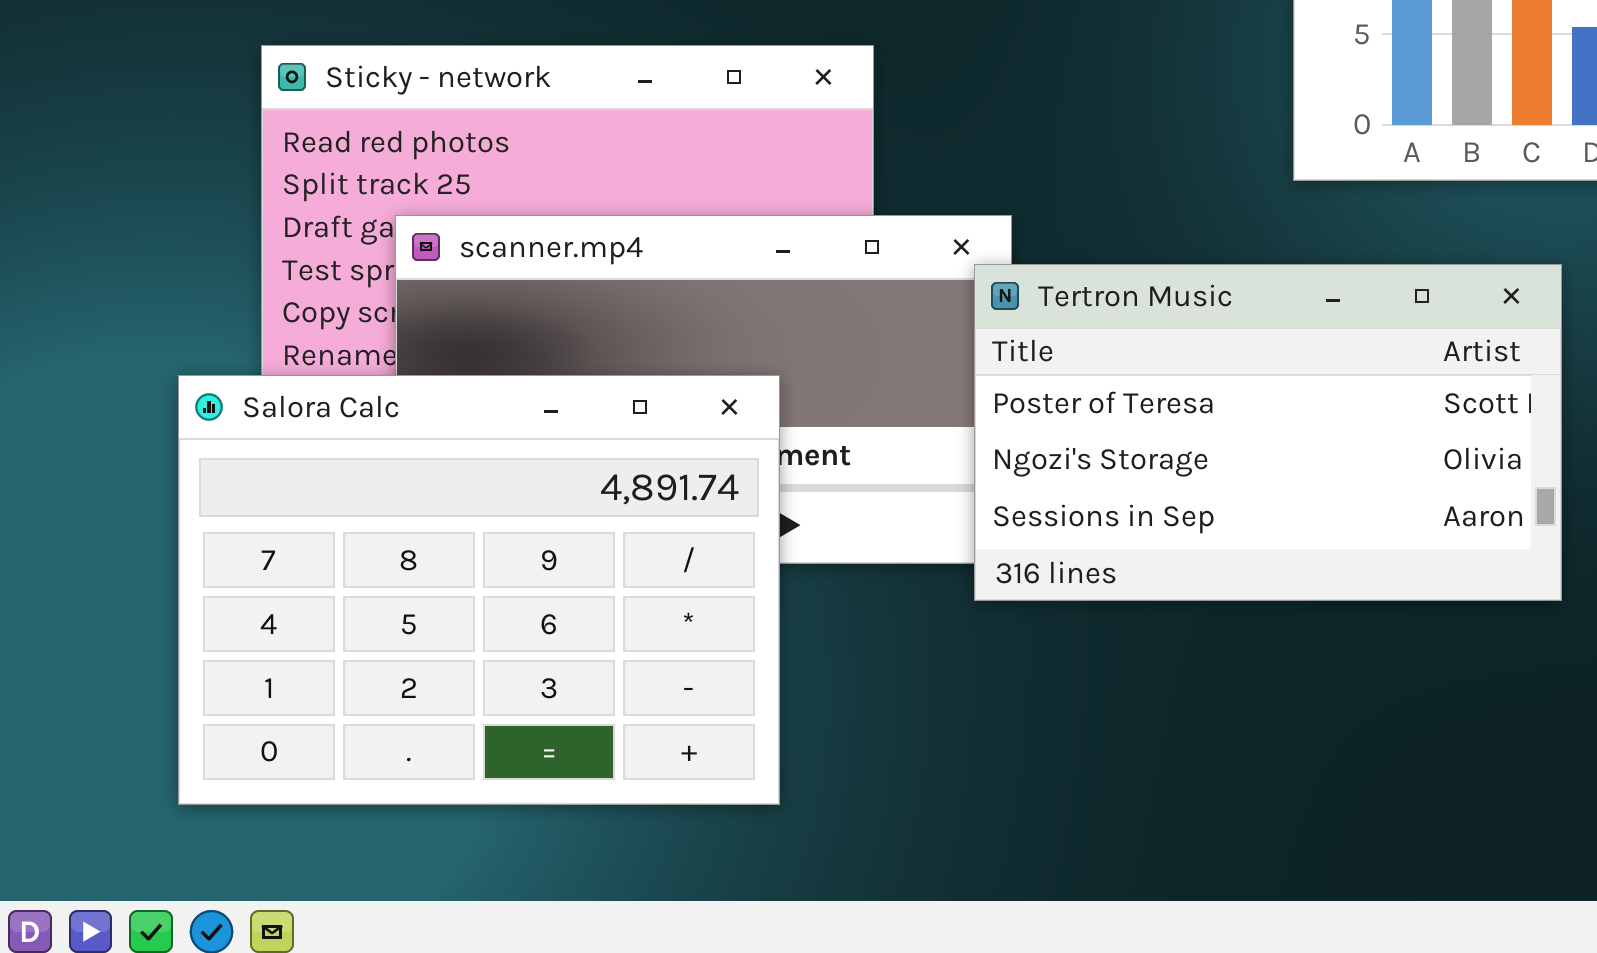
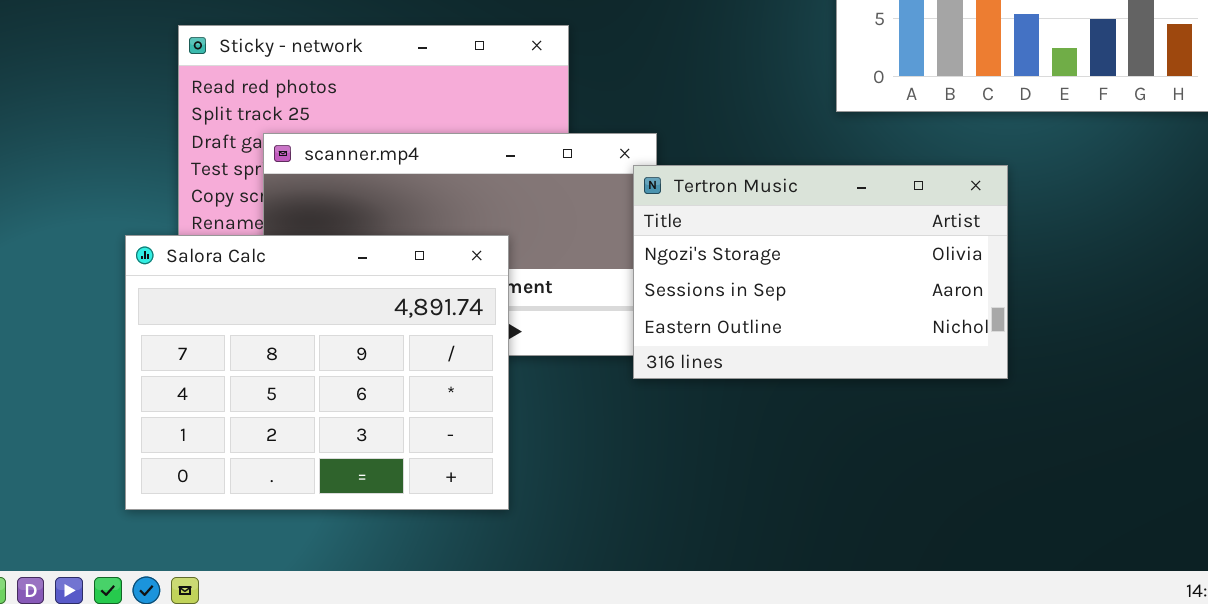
Tertron Music: [974,264,1562,601] -> [633,165,1008,379], scrolled down 1 row

